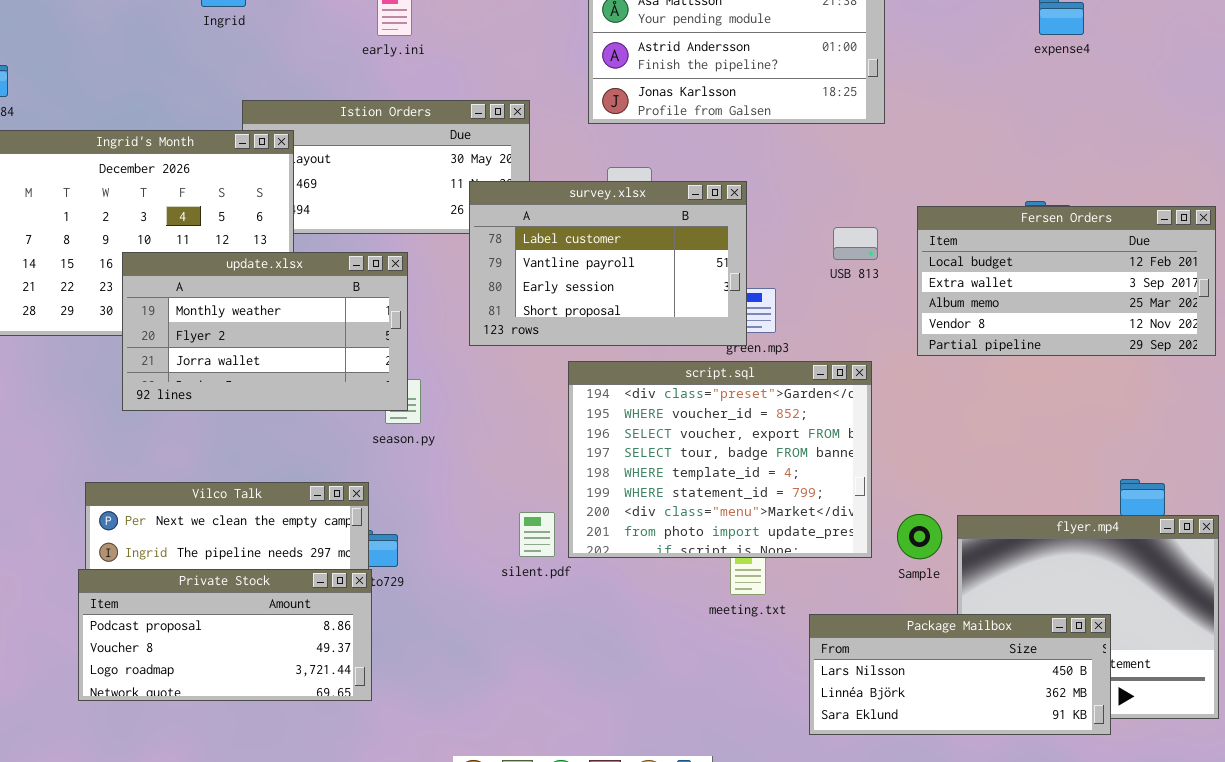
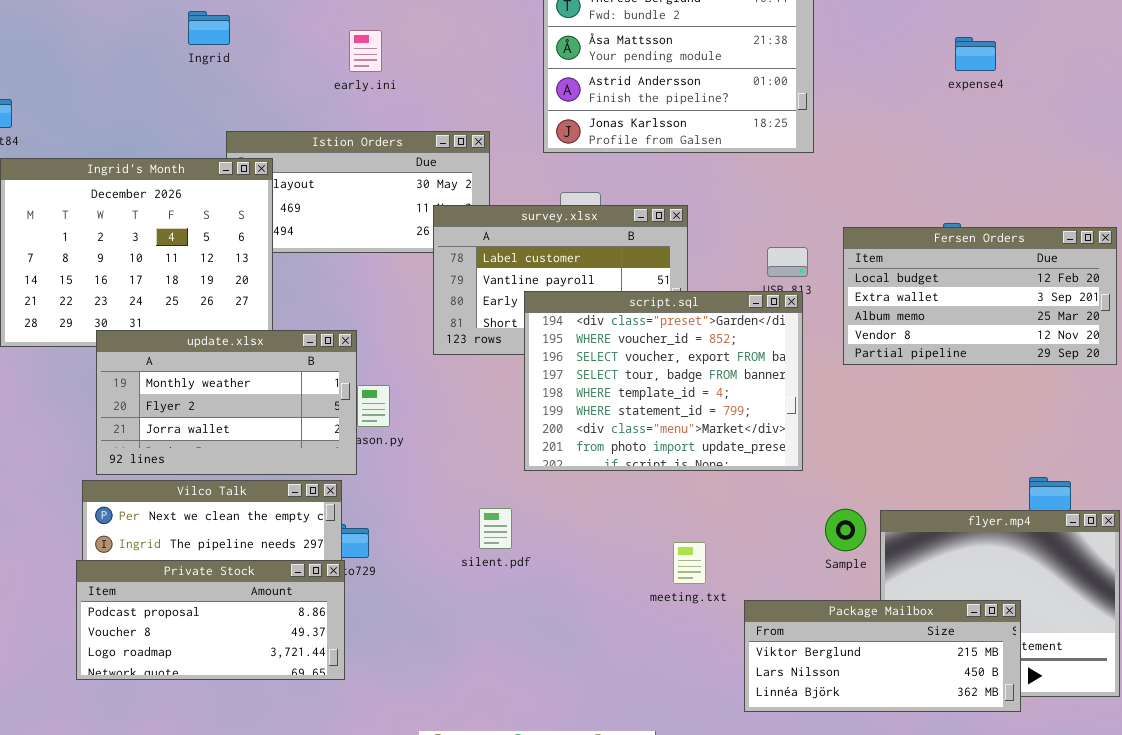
update.xlsx: [122,252,408,411] -> [96,330,357,475], moved
script.sql: [568,361,872,558] -> [524,291,803,471], moved
Package Mailbox: [809,614,1111,735] -> [744,600,1021,712], scrolled up 1 row

